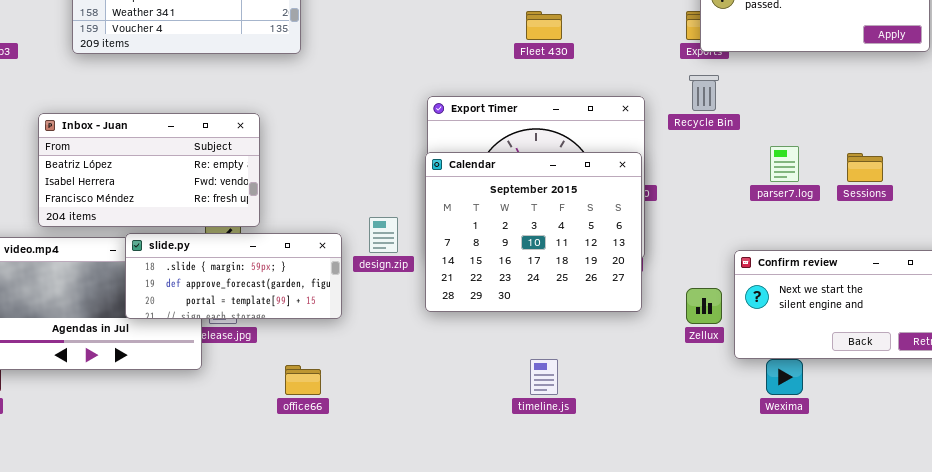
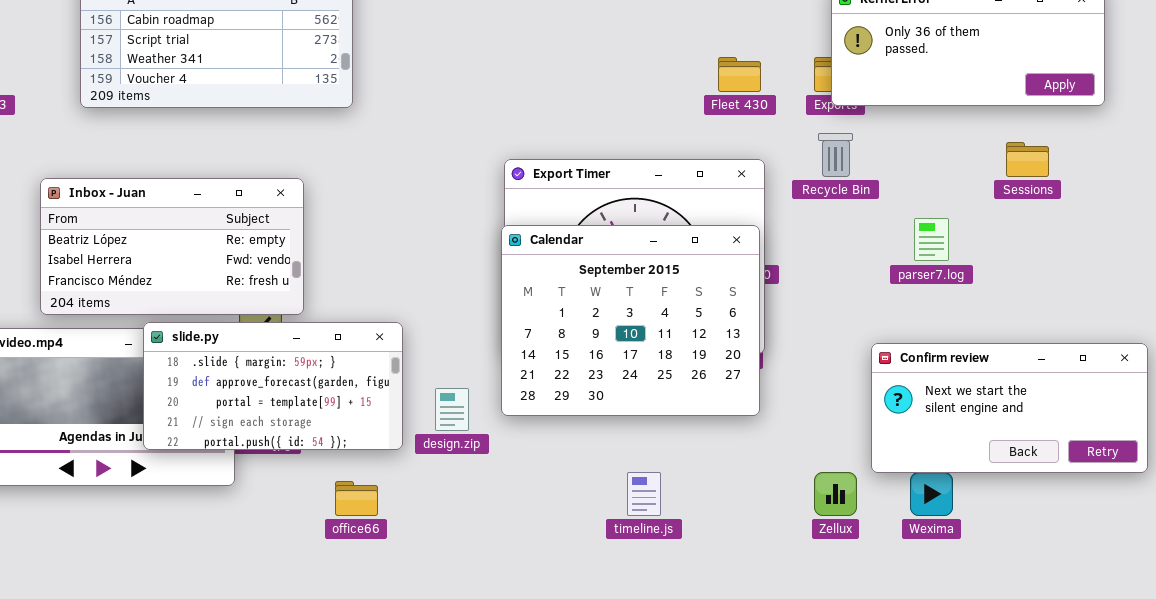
Fleet 430: [526,11,562,40] -> [718,57,761,92], moved
Sessions: [847,153,883,182] -> [1006,142,1049,177], moved
design.zip: [369,217,398,253] -> [435,388,469,431], moved
slide.py: [125,233,342,319] -> [143,322,403,450], resized
Zellux: [686,288,722,324] -> [814,472,857,516], moved

